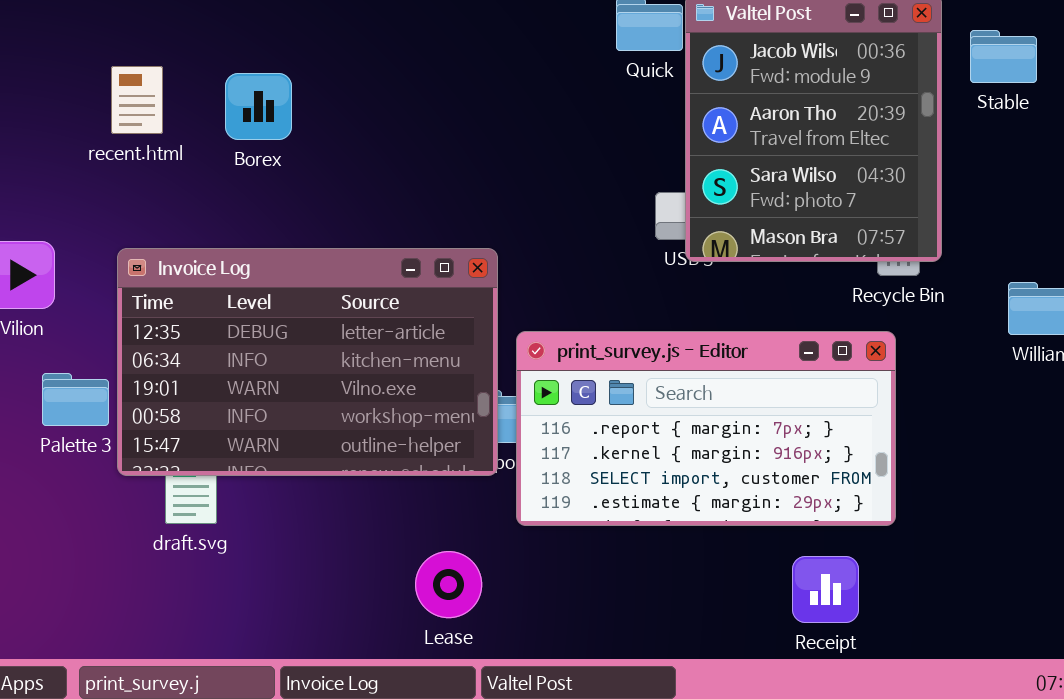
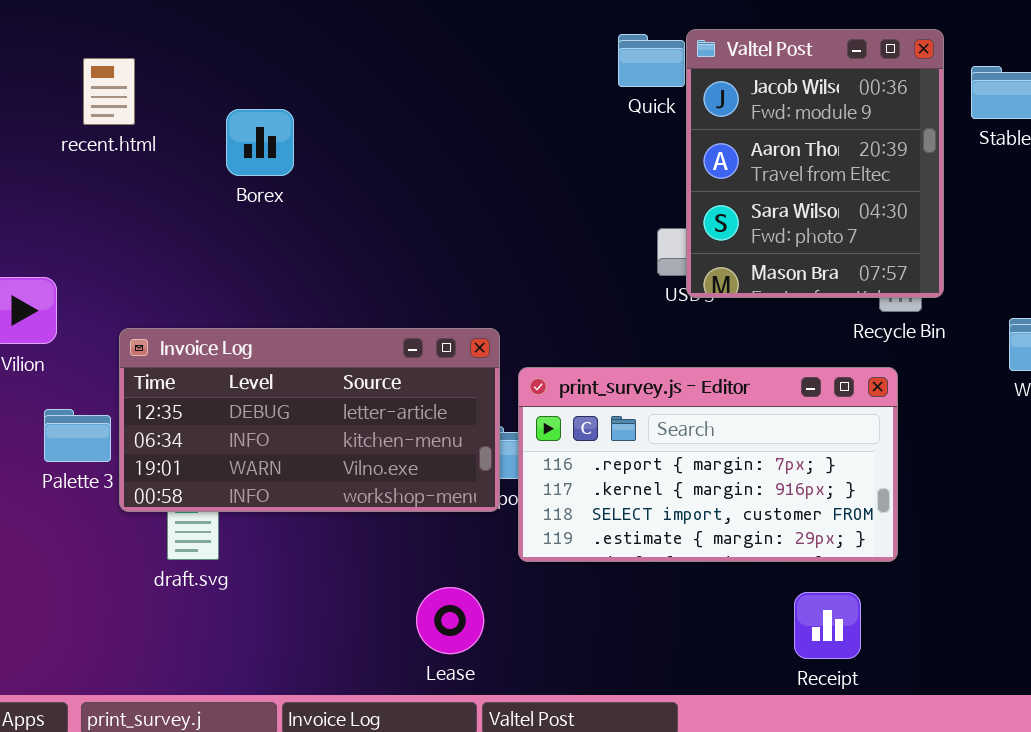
recent.html: [111,66,163,134] -> [83,58,135,125], moved
Invoice Log: [117,248,498,476] -> [119,328,500,512], resized

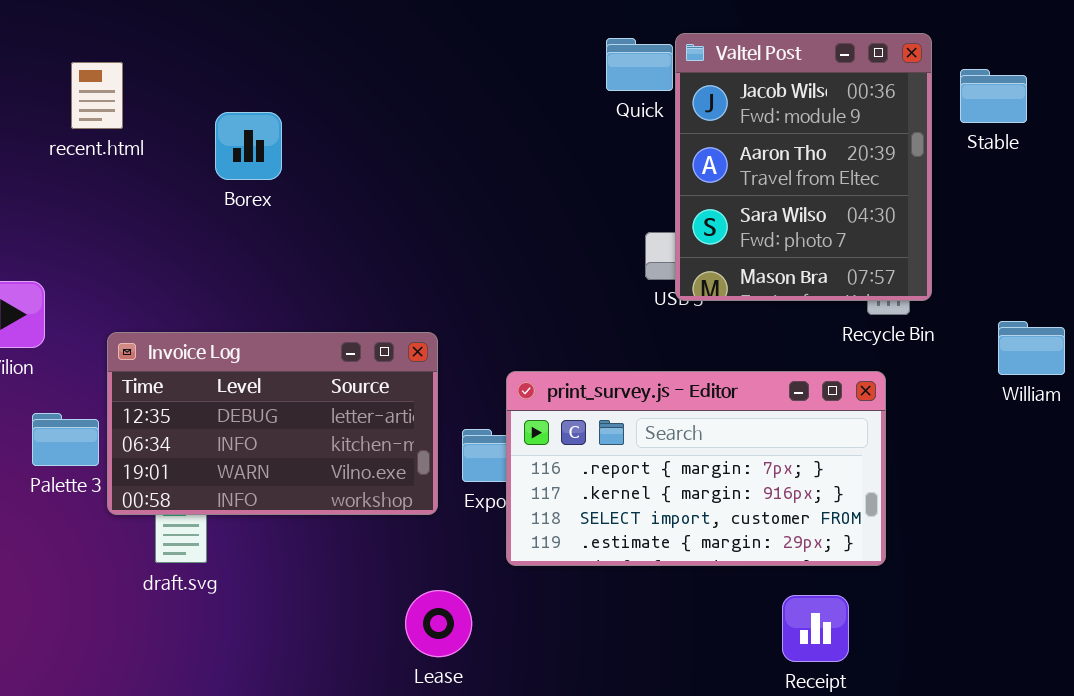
Invoice Log: [119,328,500,512] -> [107,332,438,515], resized

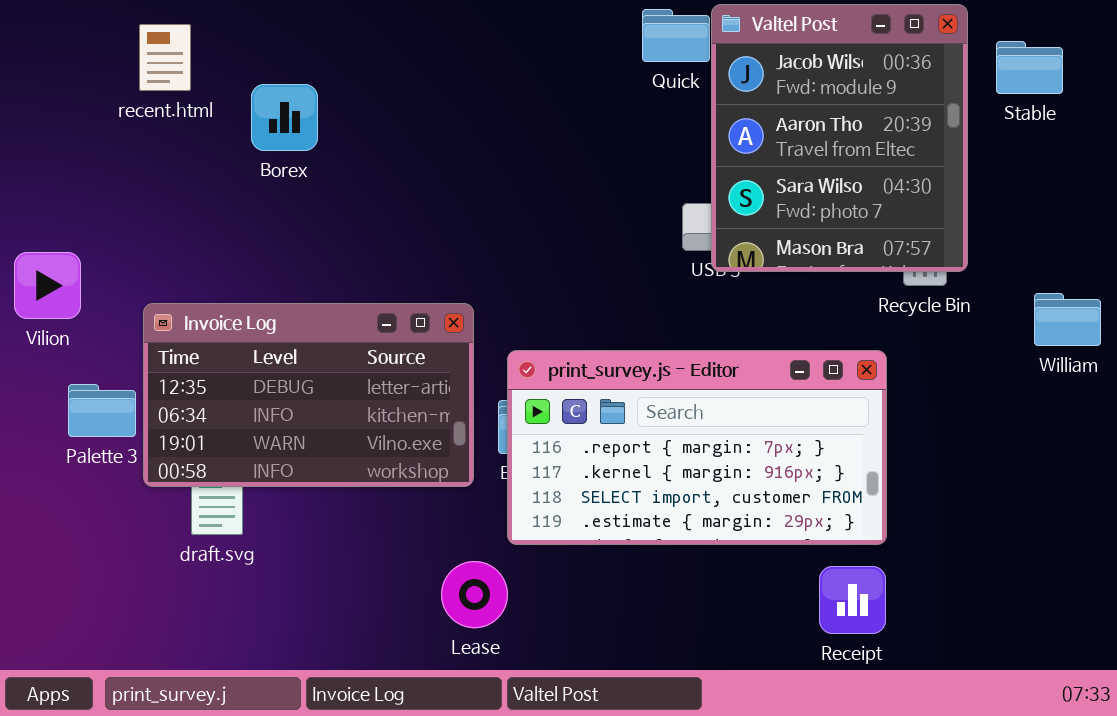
recent.html: [71,62,123,129] -> [139,24,191,91], moved
print_survey.js - Editor: [506,371,886,566] -> [507,350,887,545], moved

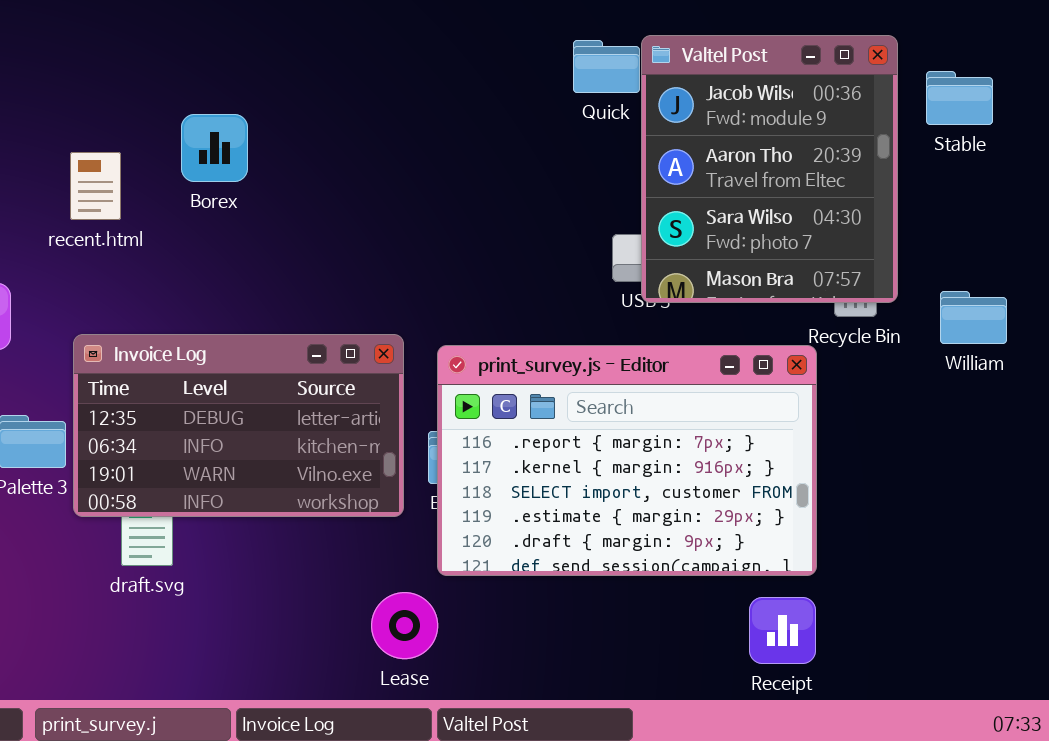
recent.html: [139,24,191,91] -> [70,152,121,220], moved
William: [1034,293,1101,346] -> [940,291,1007,344], moved
print_survey.js - Editor: [507,350,887,545] -> [437,345,817,576], resized

